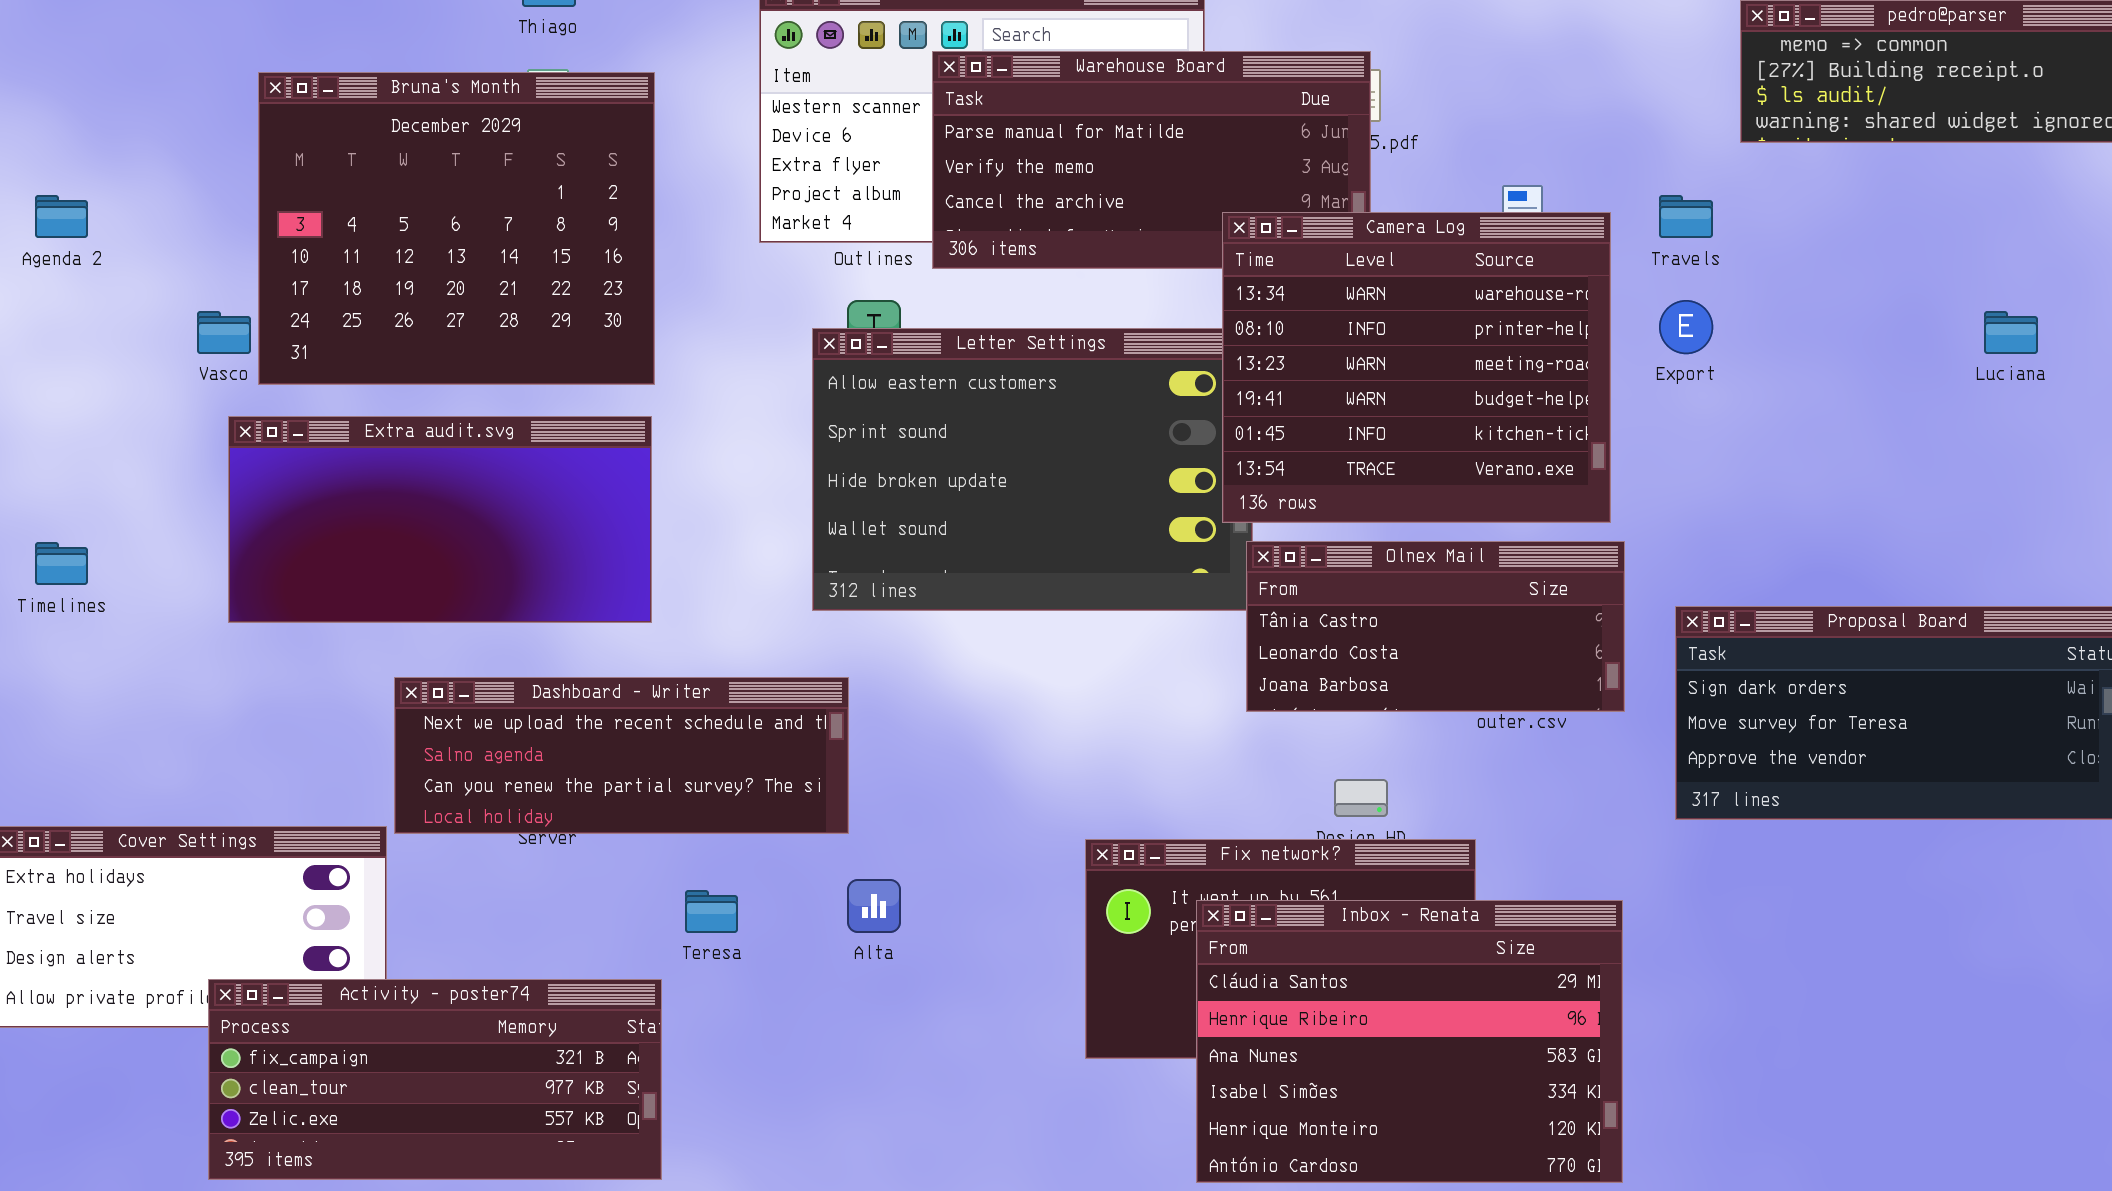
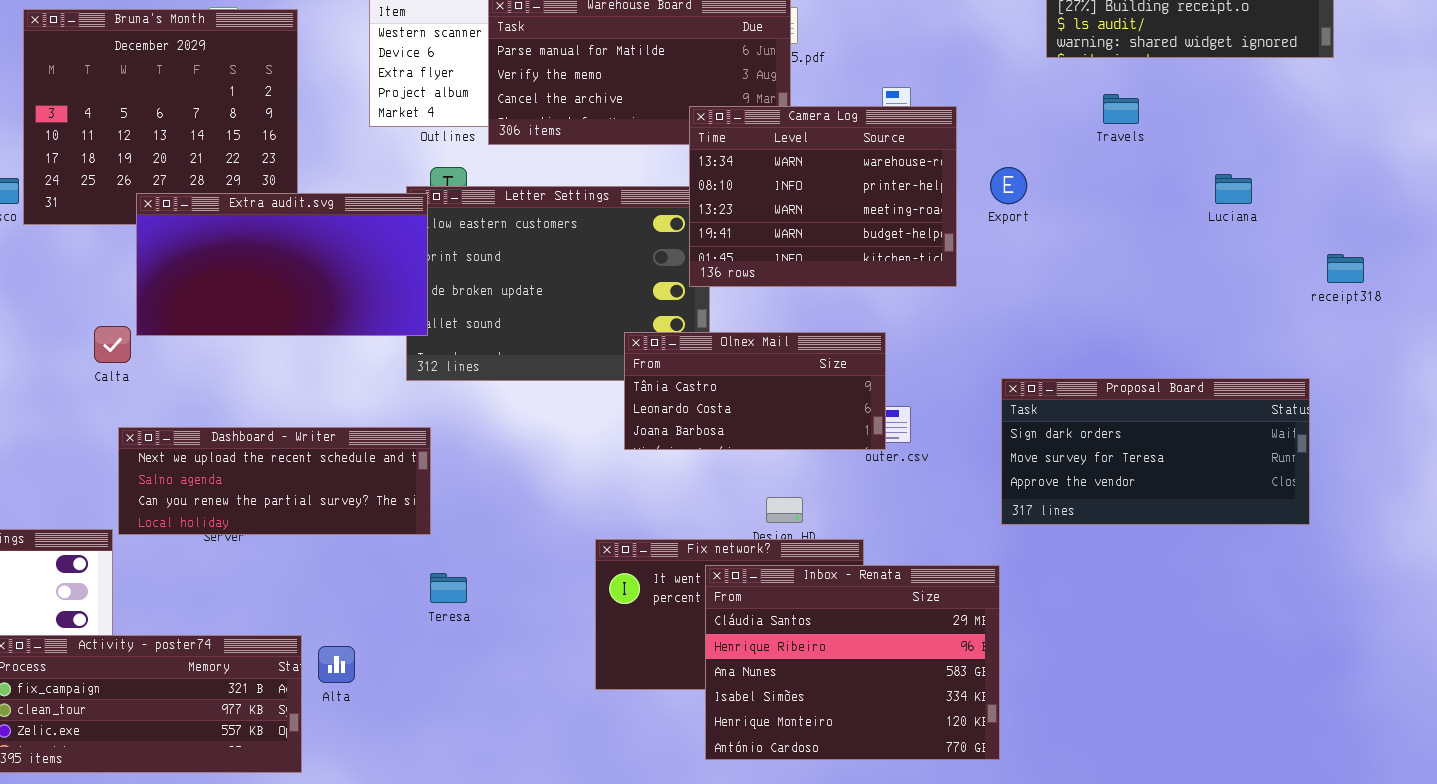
Travels: [1659,195,1713,238] -> [1103,94,1139,124], moved
Camera Log: [1222,212,1611,523] -> [689,106,957,287], resized
Extra audit.svg: [228,416,652,623] -> [136,193,428,336], moved
Olnex Mail: [1246,541,1625,712] -> [624,332,886,450], moved
Alta: [847,879,901,933] -> [318,646,355,683], moved
Teresa: [685,890,738,933] -> [430,573,467,603], moved
Inbox - Renata: [1196,900,1623,1183] -> [705,565,1000,760], moved

